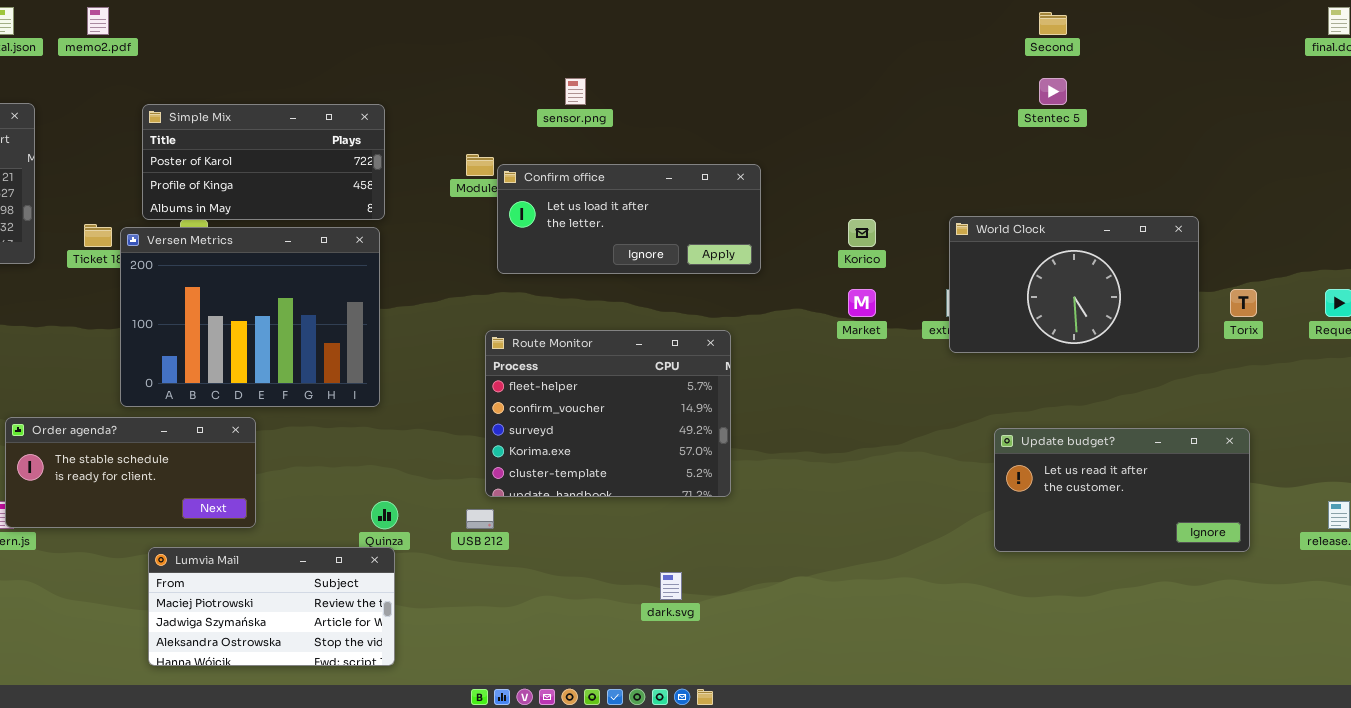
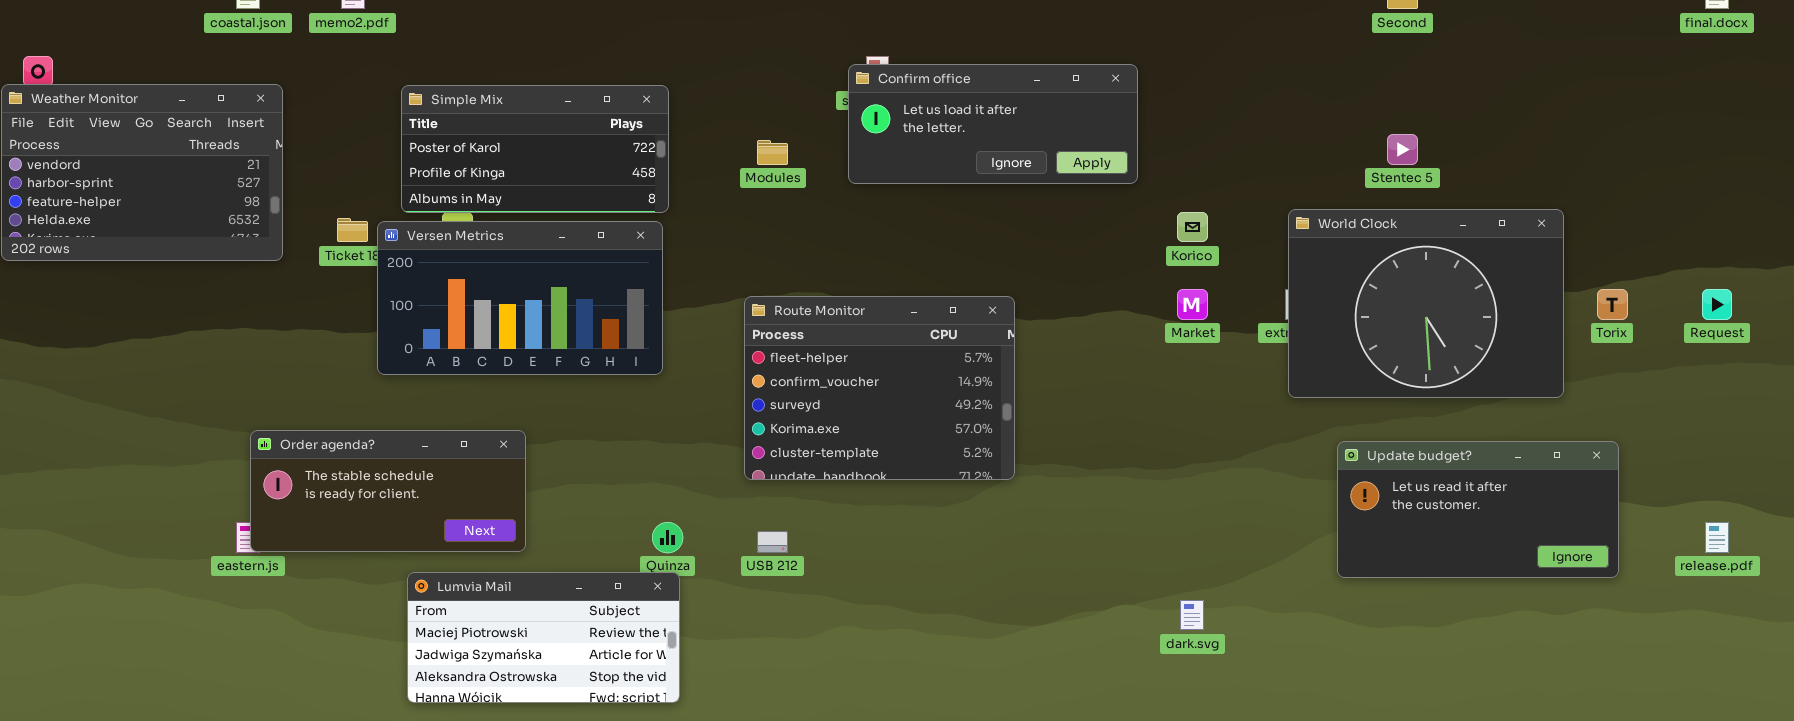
Stentec 5: [1039,78,1067,105] -> [1387,134,1418,165], moved
Confirm office: [497,164,761,274] -> [848,64,1138,184], moved
World Clock: [949,216,1199,353] -> [1288,209,1564,398], resized
Versen Metrics: [120,227,380,407] -> [377,221,663,375], resized
Route Monitor: [485,330,731,497] -> [744,296,1015,480], moved
dark.svg: [660,572,682,600] -> [1180,600,1204,630], moved

